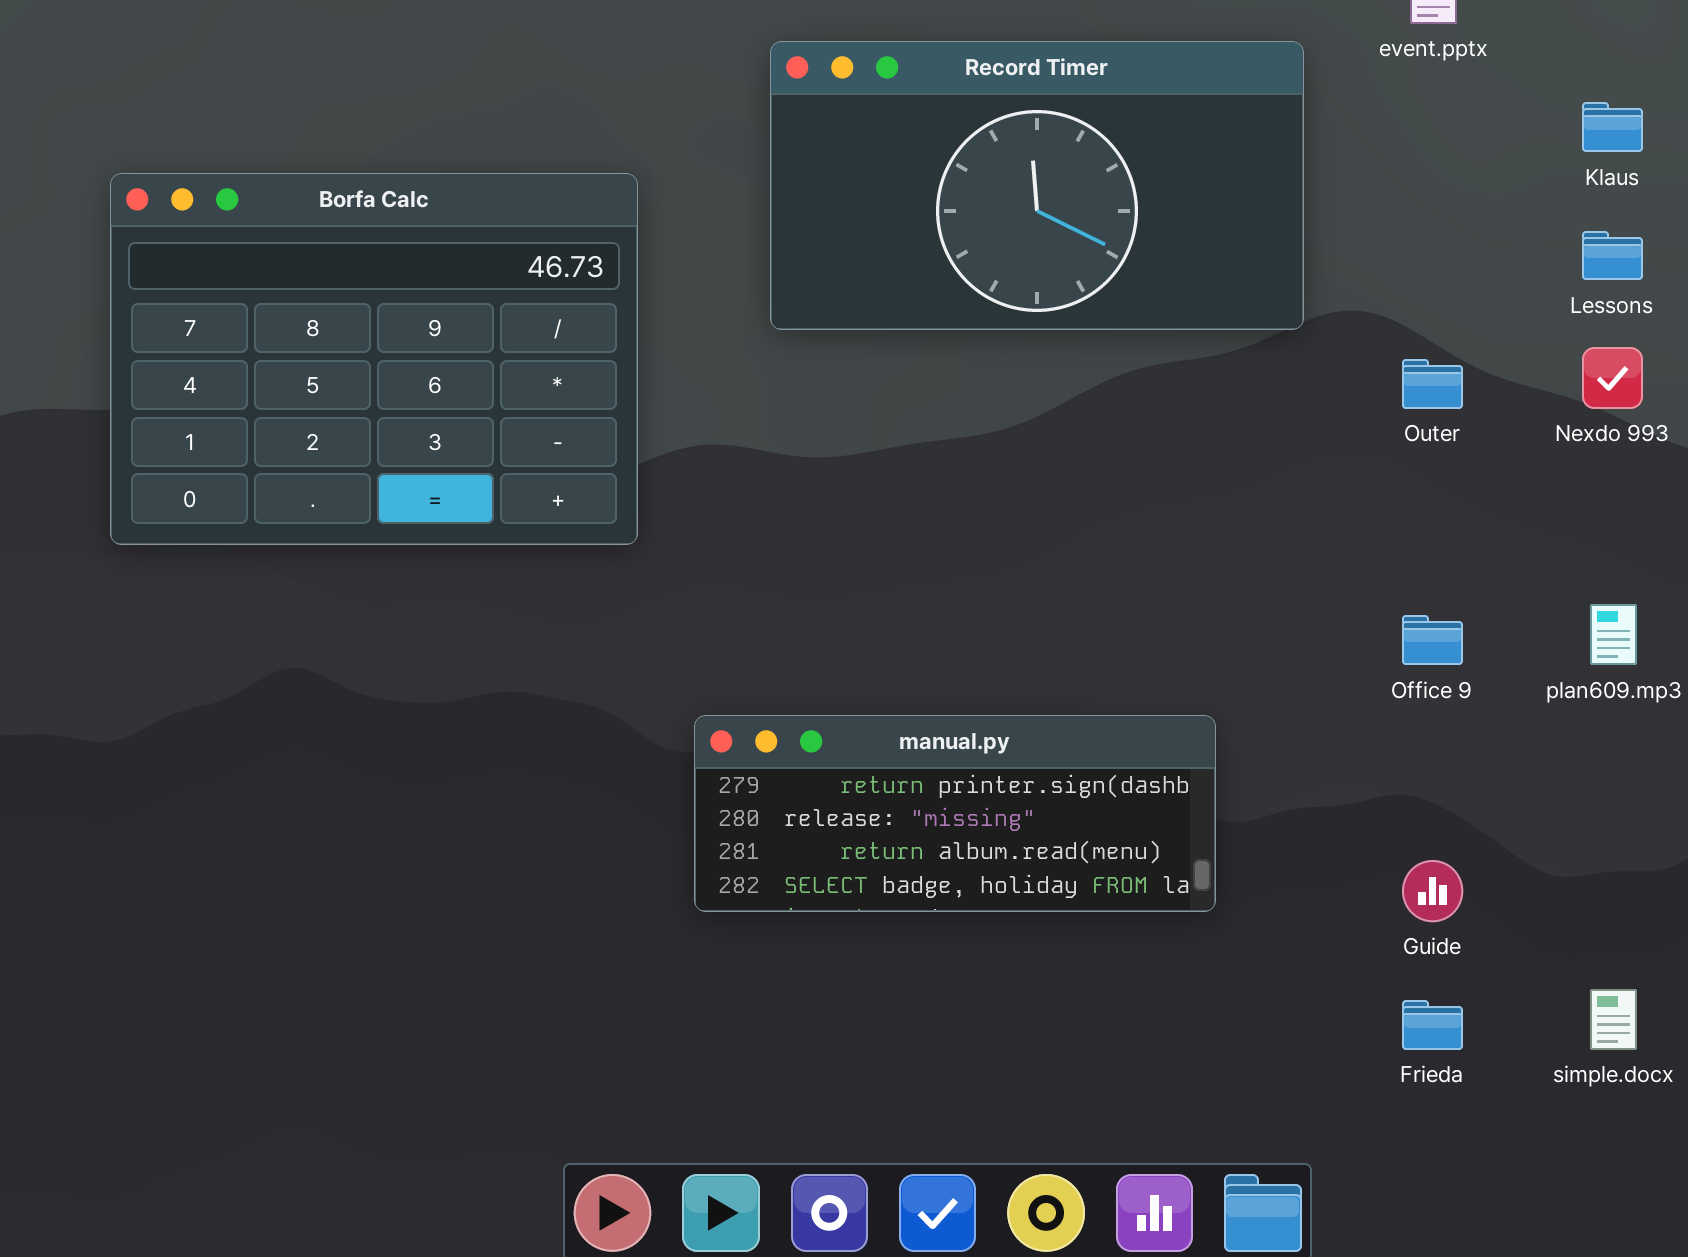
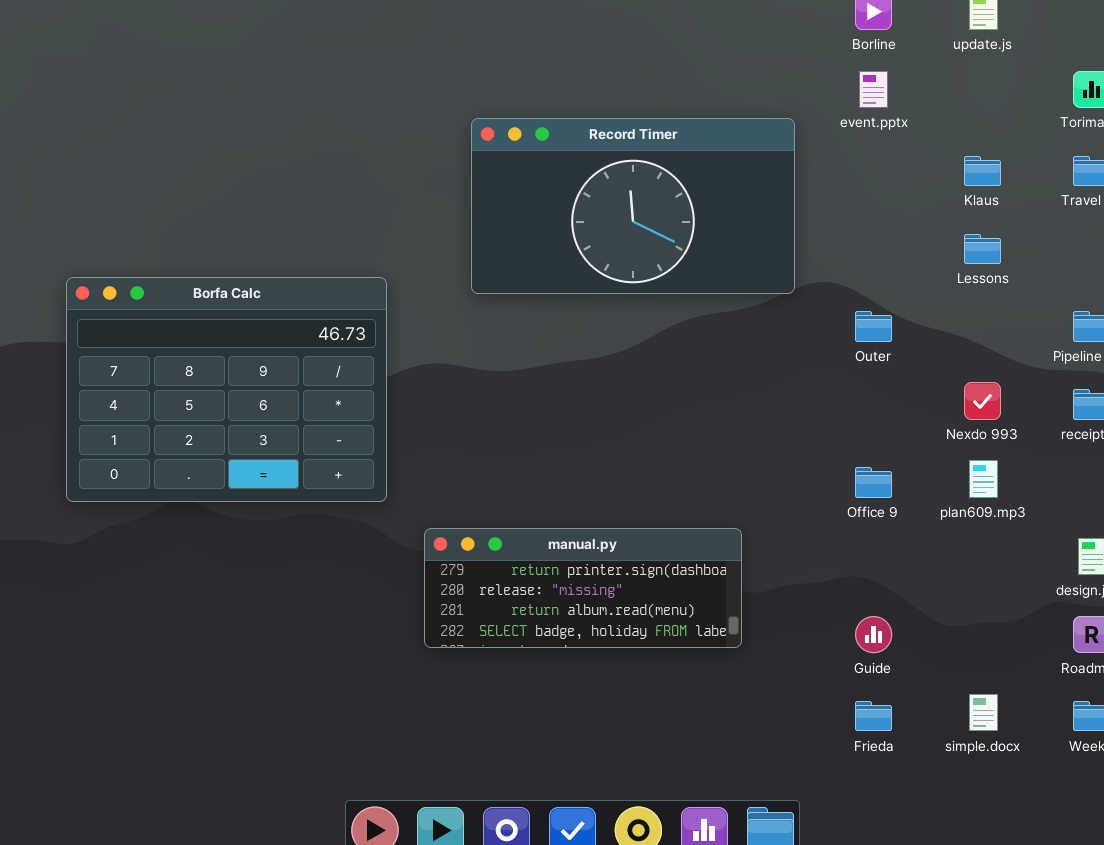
Borfa Calc: [110,173,638,545] -> [66,277,387,502], moved
Nexdo 993: [1582,347,1643,409] -> [964,382,1001,420], moved

